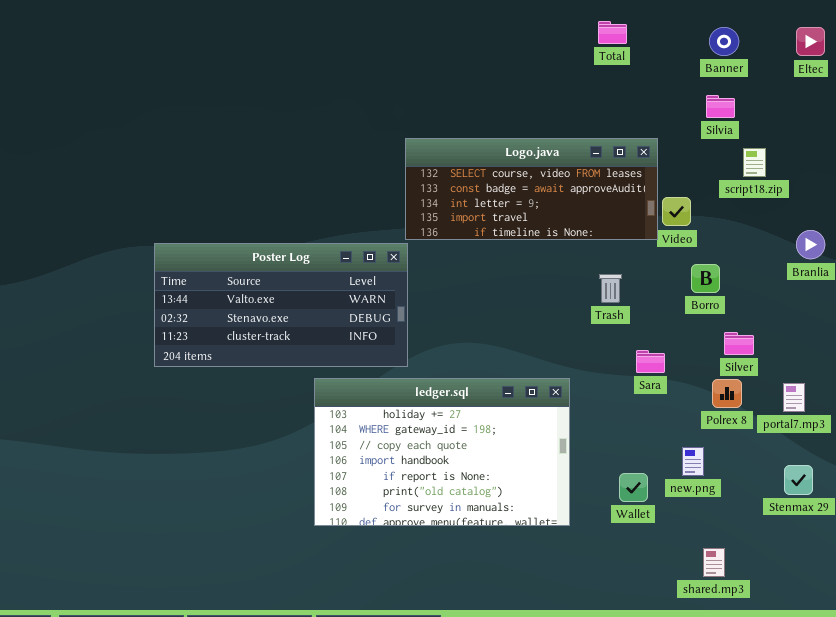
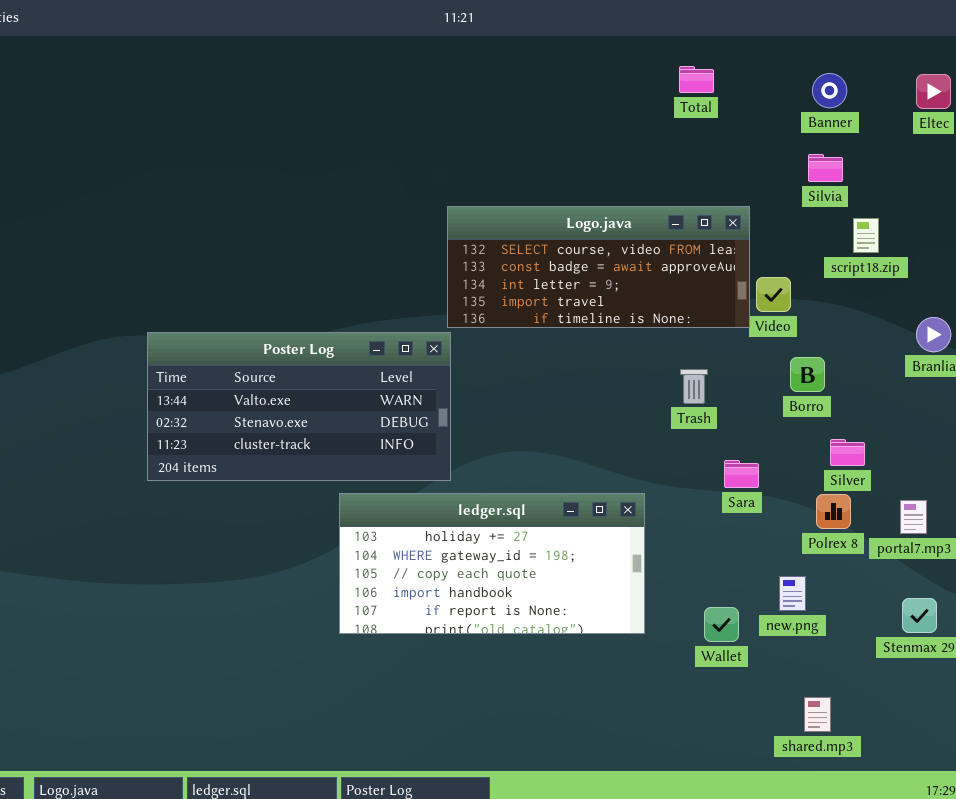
ledger.sql: [314,378,570,526] -> [339,493,645,634], resized

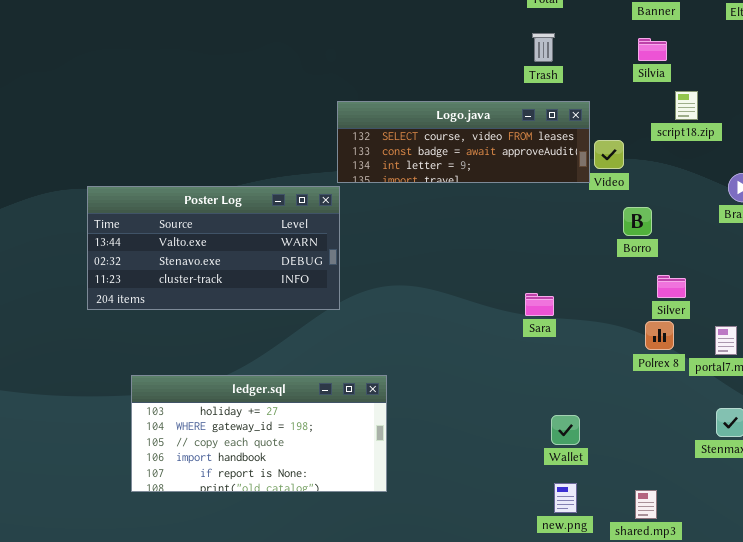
Logo.java: [447,206,750,328] -> [337,101,590,183], resized
Trash: [680,369,708,404] -> [532,33,555,62], moved
Sara: [724,460,759,488] -> [525,293,554,316], moved
ledger.sql: [339,493,645,634] -> [131,375,387,492], moved
new.png: [779,576,806,611] -> [554,483,577,513], moved

